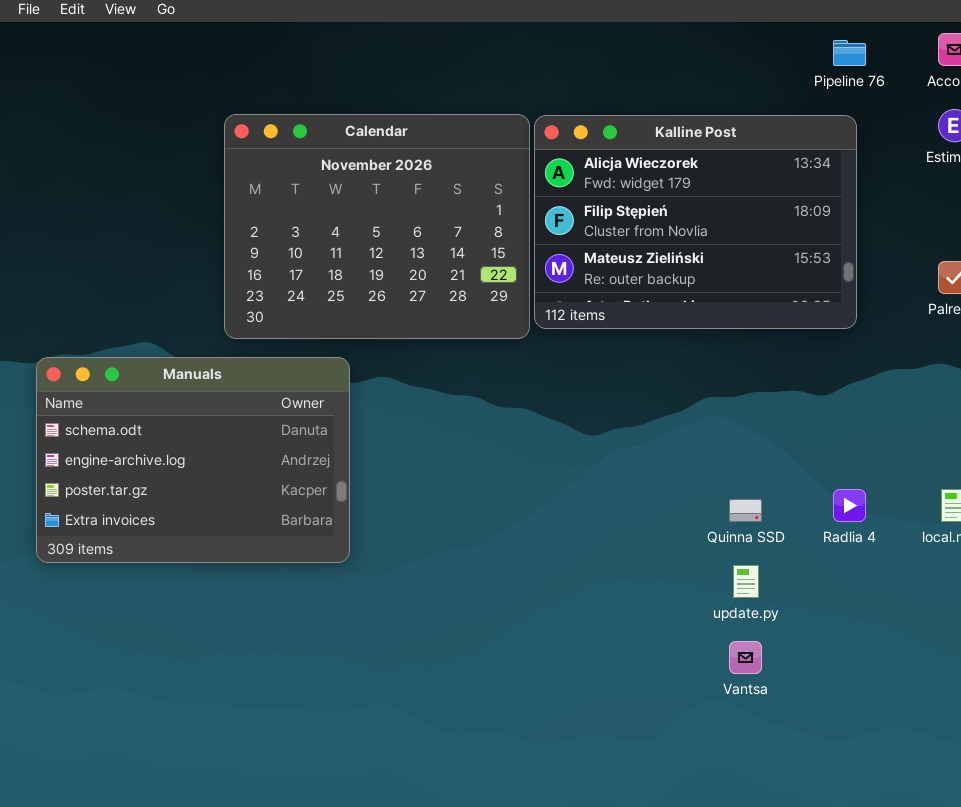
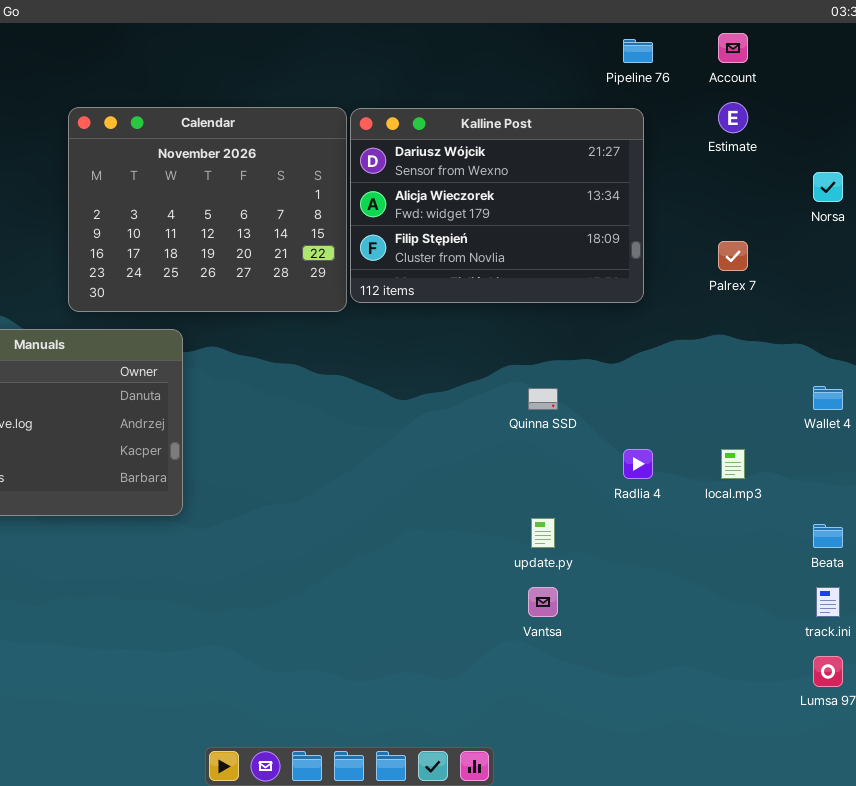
Kalline Post: [534,115,857,329] -> [350,108,644,303], scrolled up 1 row
Quinna SSD: [729,499,762,522] -> [528,388,558,410], moved

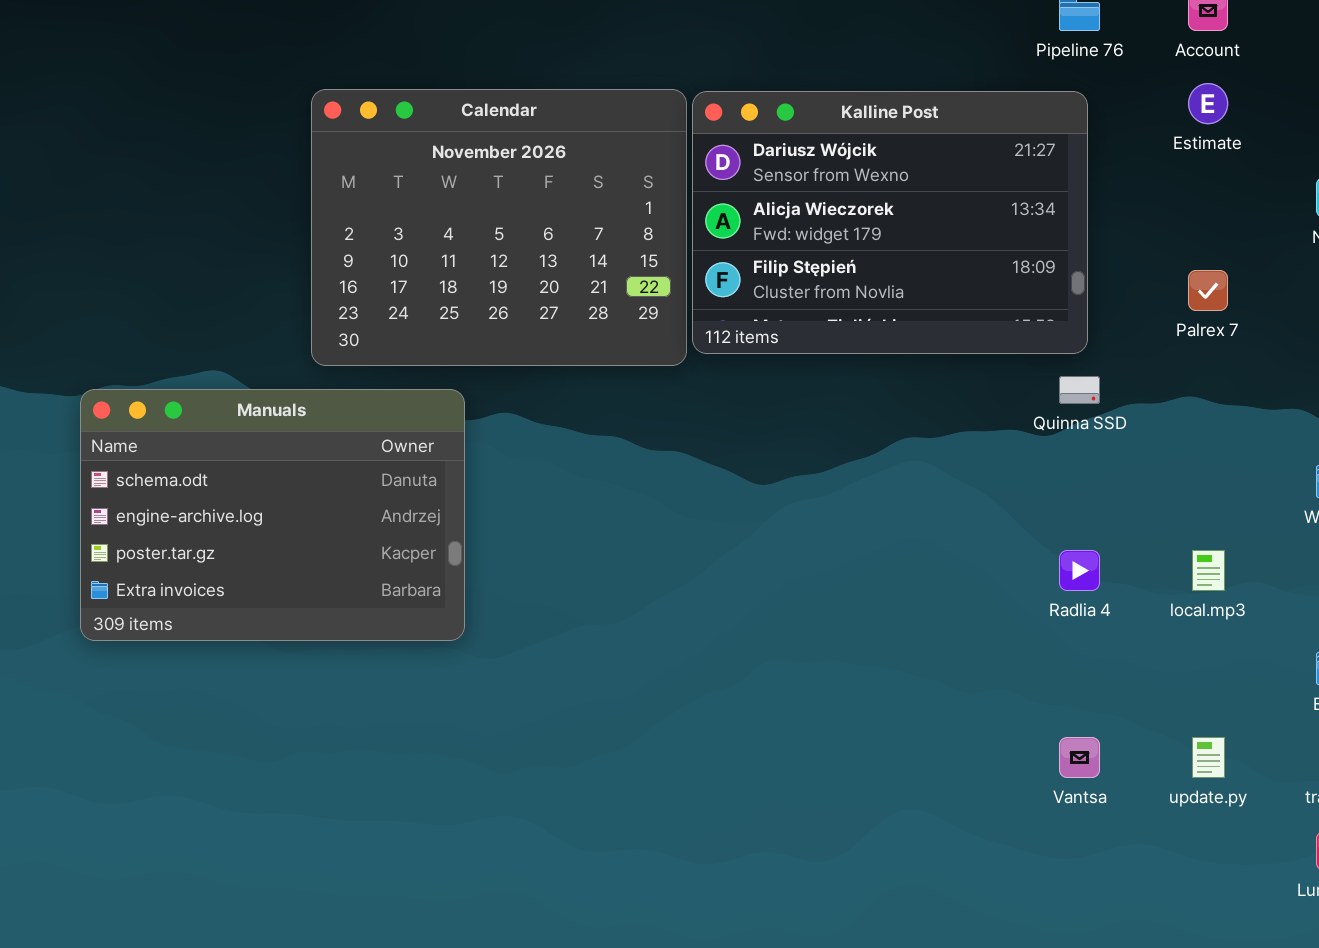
Quinna SSD: [528,388,558,410] -> [1059,376,1100,404], moved
update.py: [531,518,555,548] -> [1192,737,1225,778], moved
Vantsa: [528,587,558,617] -> [1059,737,1100,778], moved

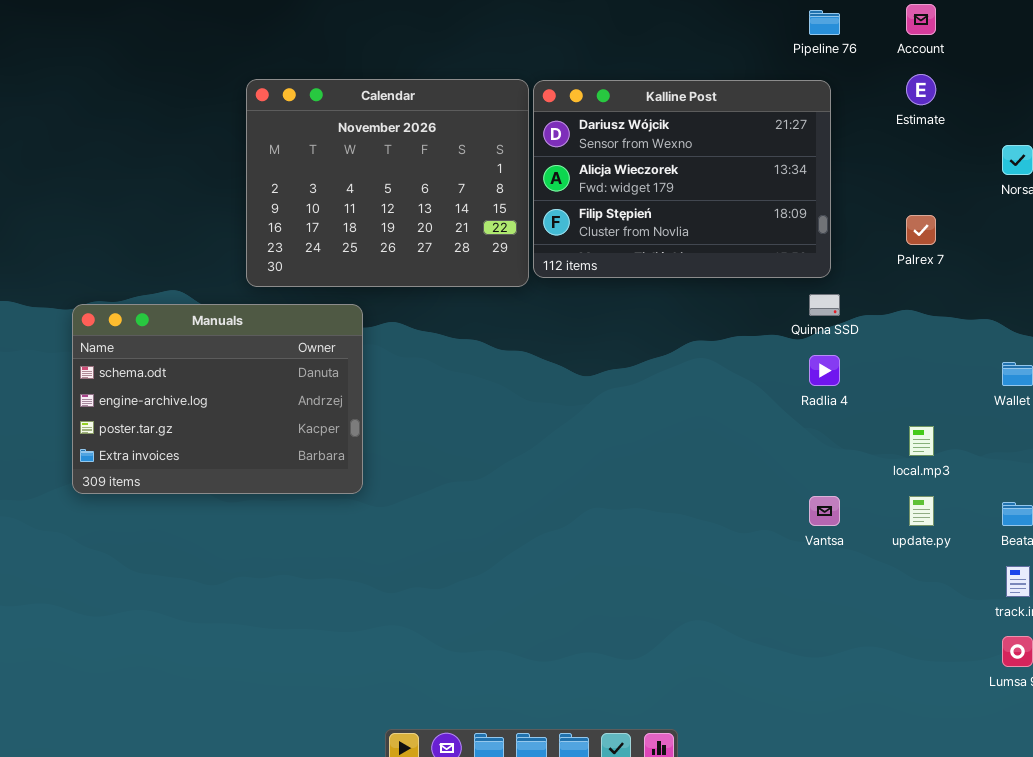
Radlia 4: [1059,550,1100,591] -> [809,355,840,386], moved
Vantsa: [1059,737,1100,778] -> [809,496,840,526], moved
update.py: [1192,737,1225,778] -> [909,496,934,526], moved

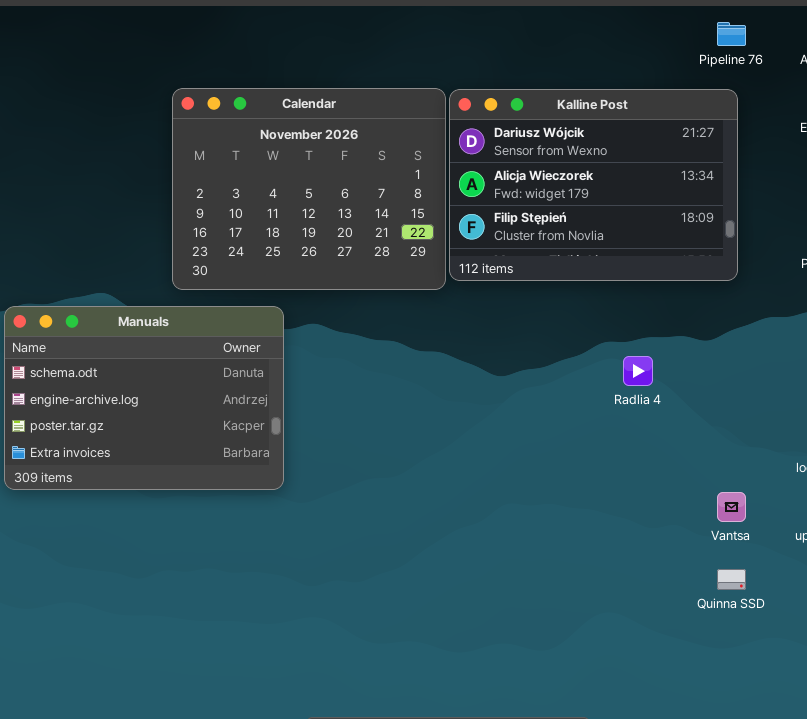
Quinna SSD: [809,294,840,316] -> [717,569,746,590], moved
Radlia 4: [809,355,840,386] -> [623,356,653,386], moved

